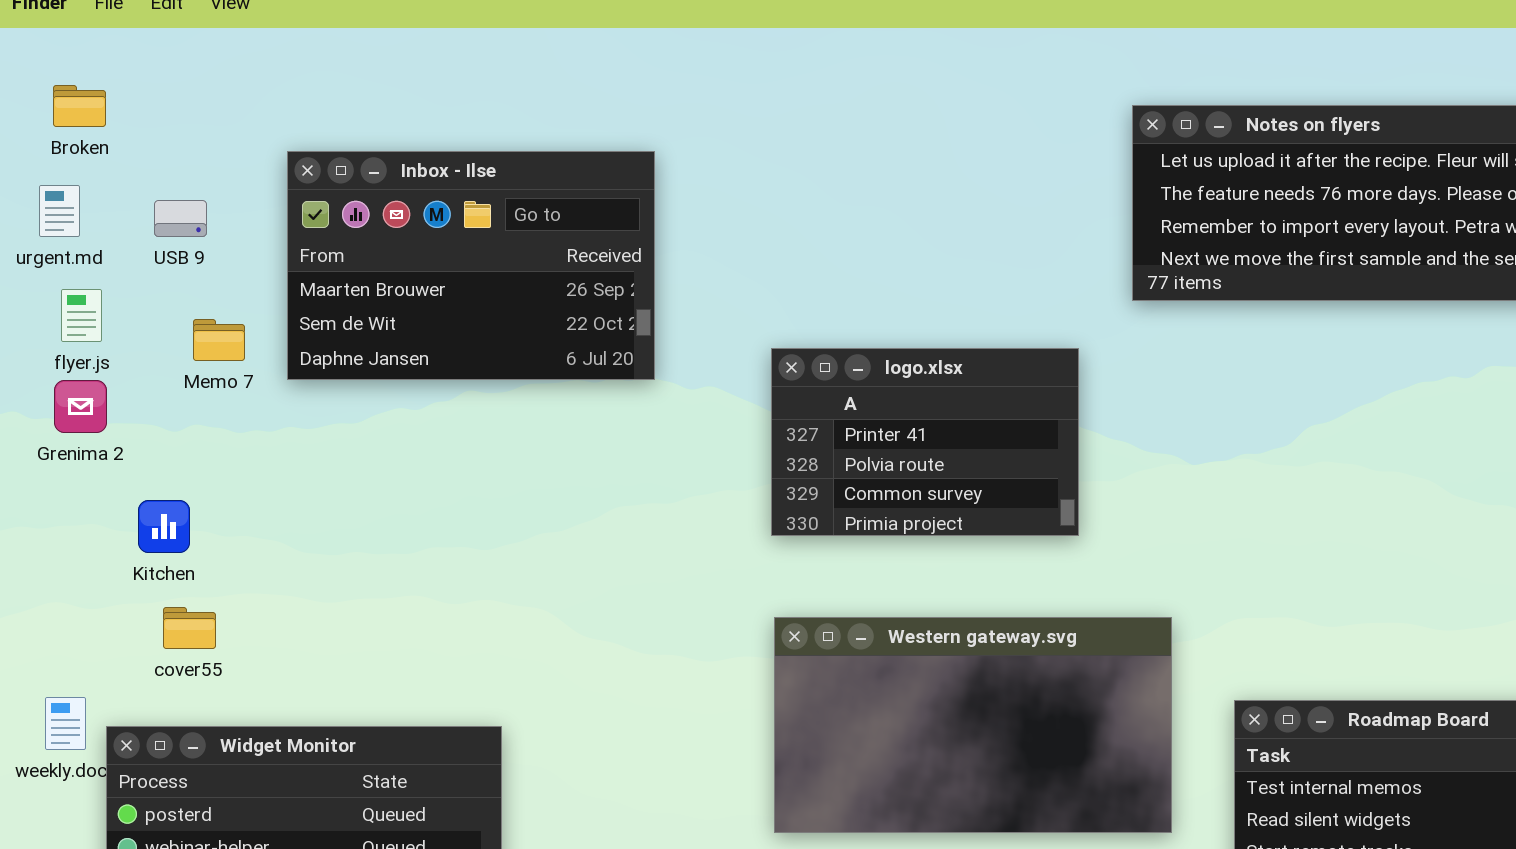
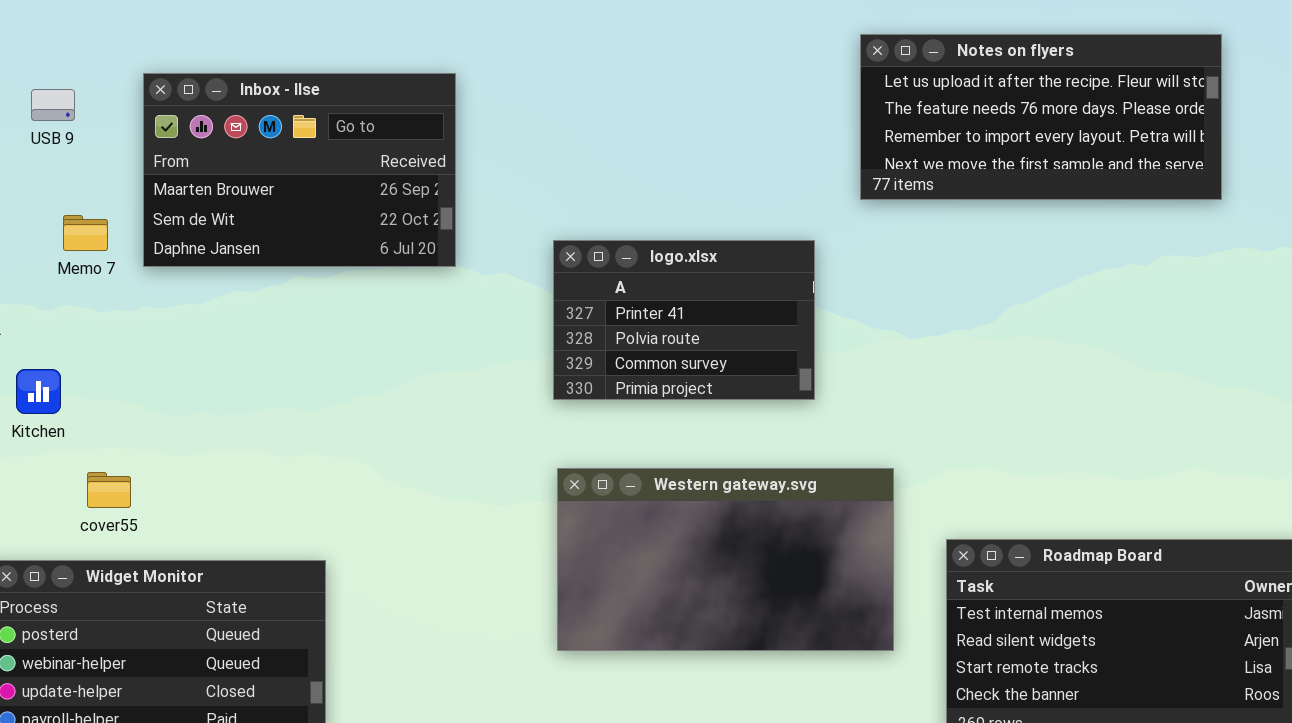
USB 9: [154,200,207,237] -> [31,89,75,121], moved
cover55: [163,607,216,649] -> [87,472,131,508], moved

